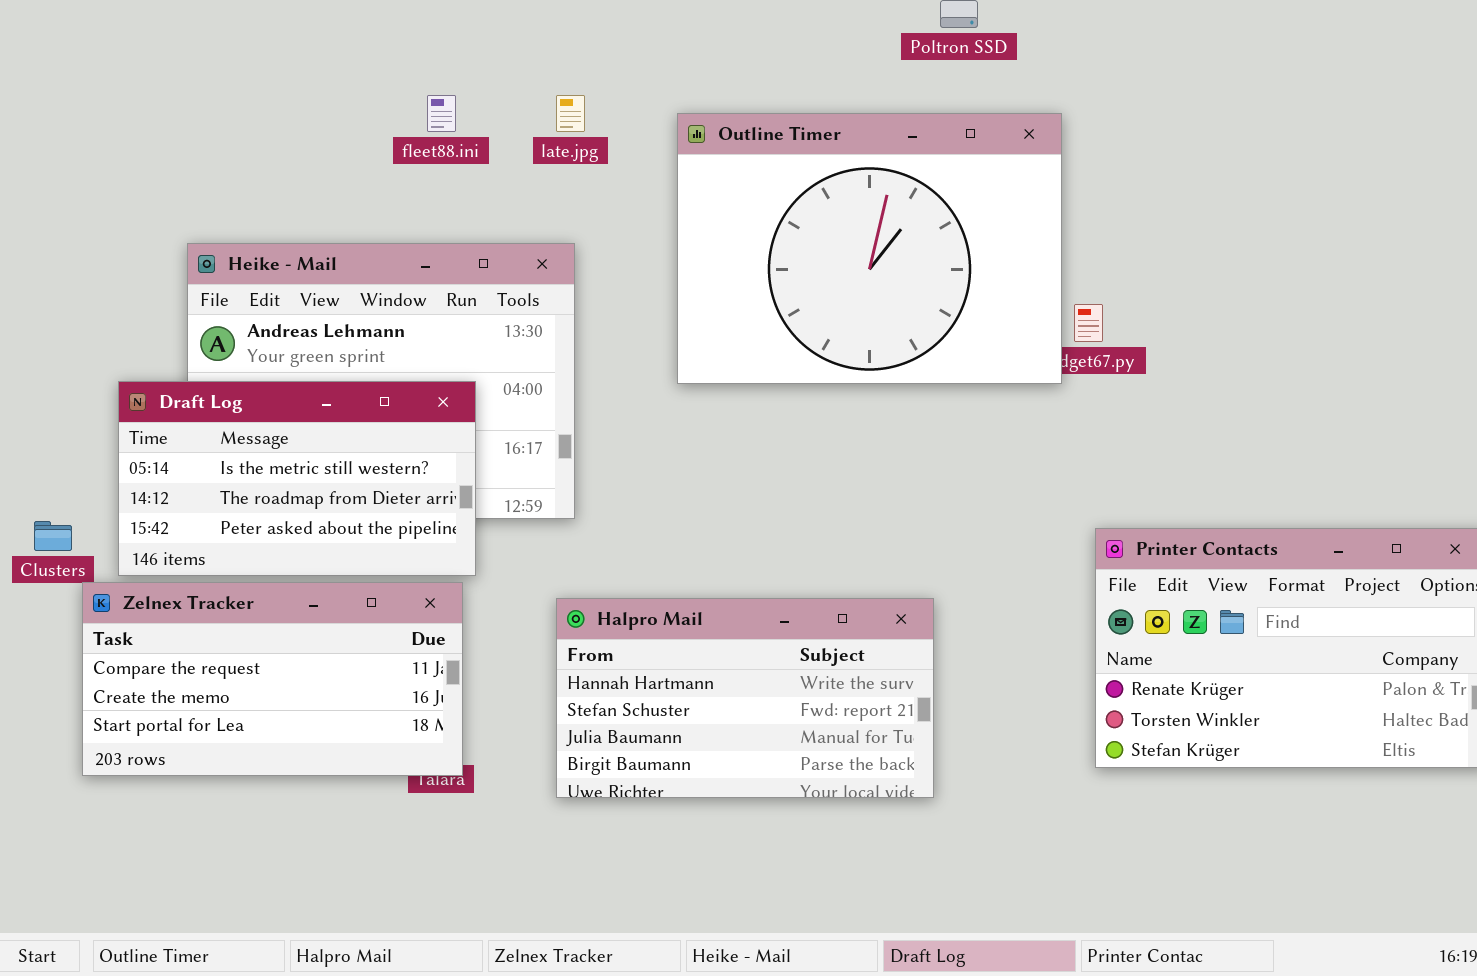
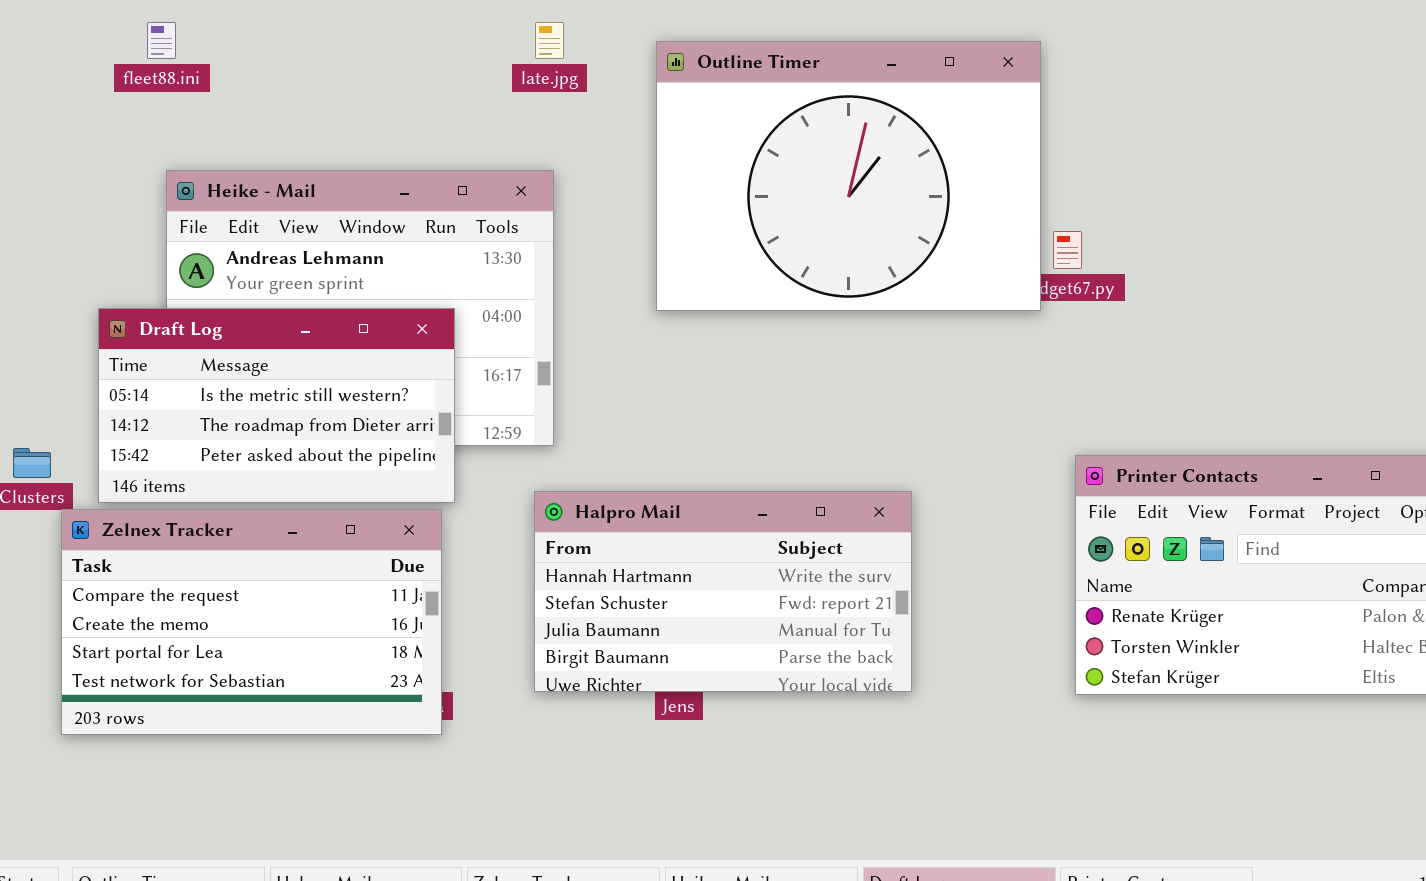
fleet88.ini: [427,95,456,132] -> [147,22,176,59], moved
Zelnex Tracker: [82,582,463,776] -> [61,509,442,735], resized
Halpro Mail: [556,598,934,798] -> [534,491,912,692], moved

